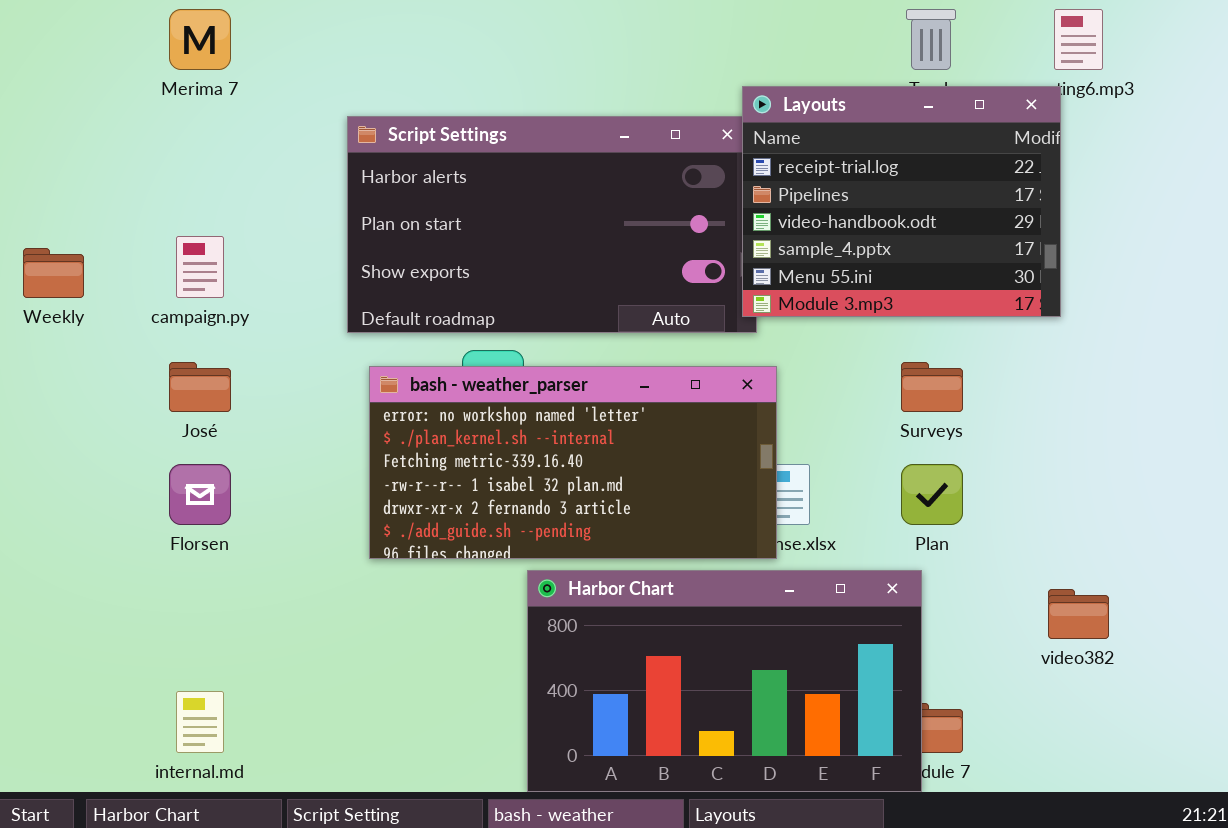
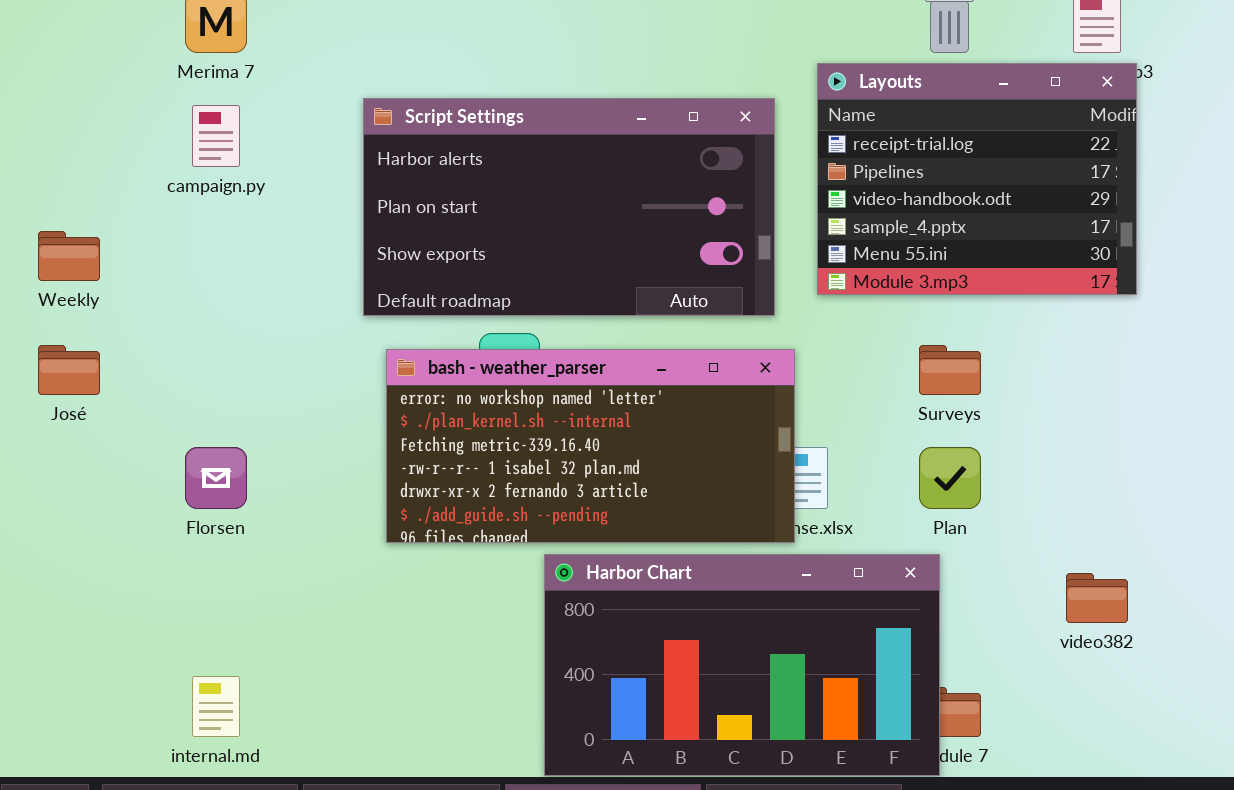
Layouts: [742,86,1061,317] -> [817,63,1137,295], moved
campaign.py: [176,236,224,298] -> [192,105,240,167], moved
José: [169,362,231,412] -> [38,345,100,395], moved

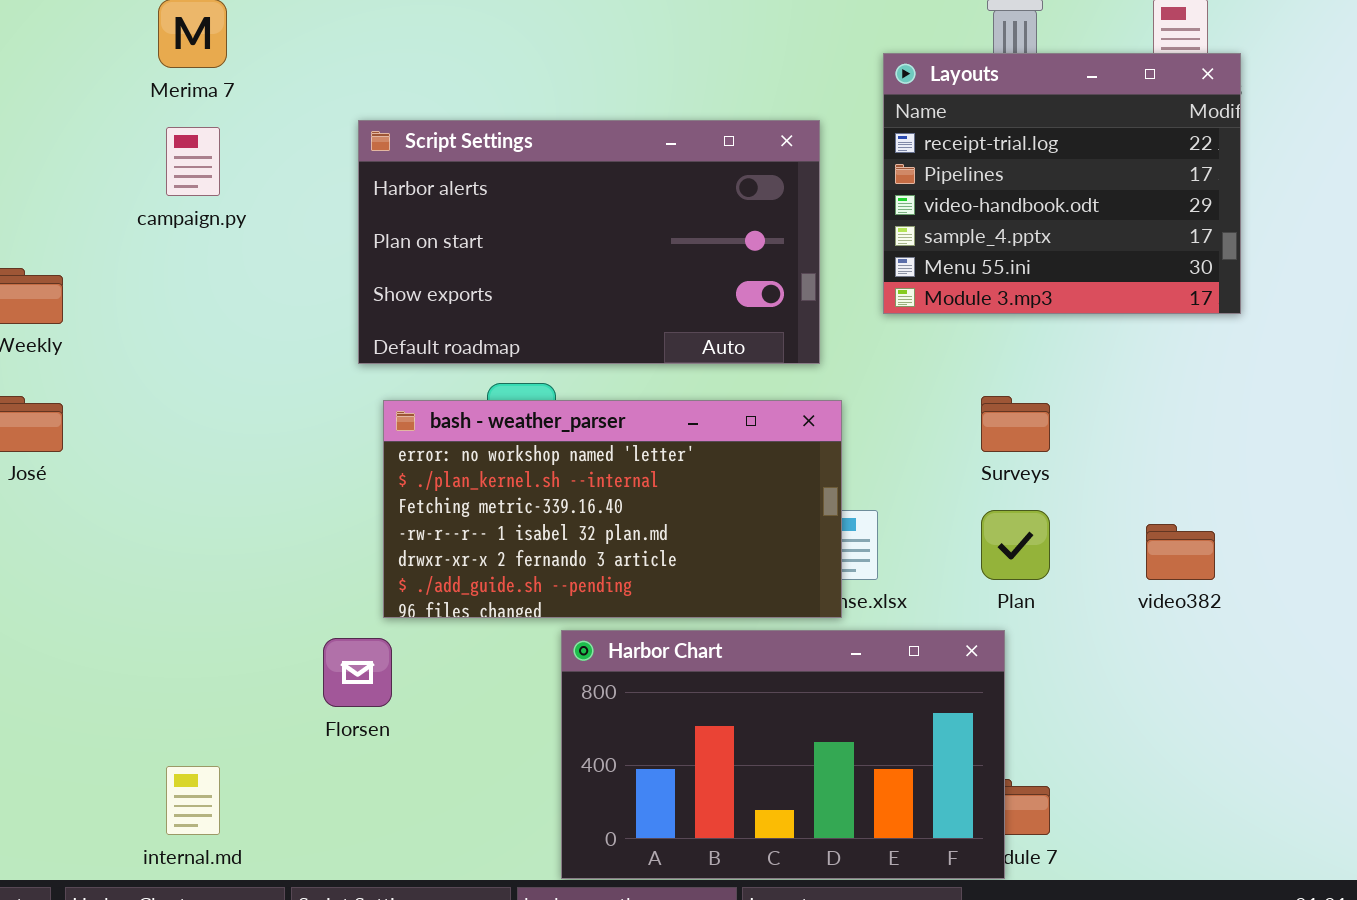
Layouts: [817,63,1137,295] -> [883,53,1241,314], moved
Florsen: [185,447,247,509] -> [323,638,392,707], moved
video382: [1066,573,1128,623] -> [1146,524,1215,580], moved

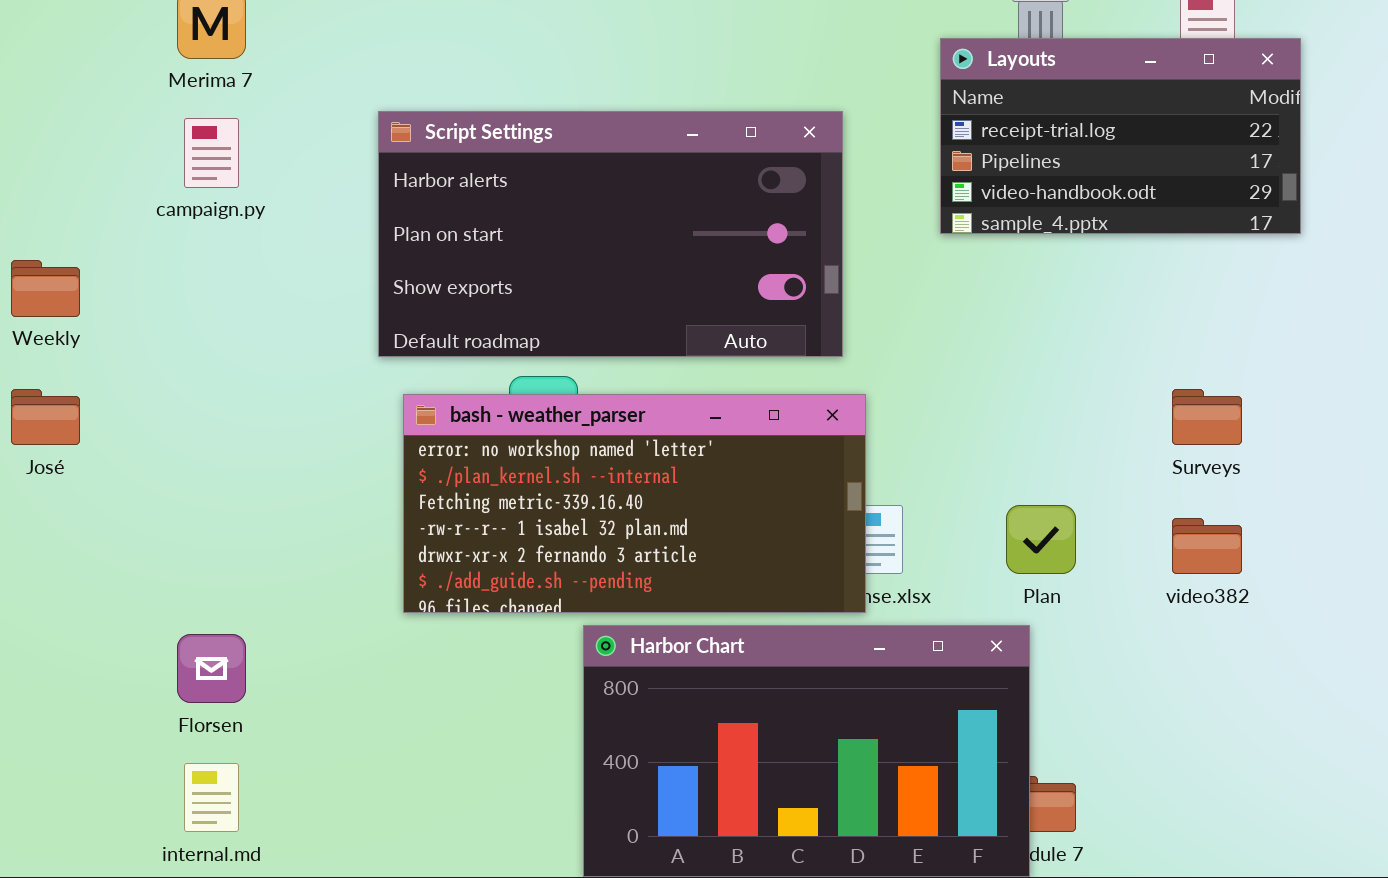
Layouts: [883,53,1241,314] -> [940,38,1301,234], moved, resized
Surveys: [981,396,1050,452] -> [1172,389,1242,445], moved
Florsen: [323,638,392,707] -> [177,634,246,703], moved

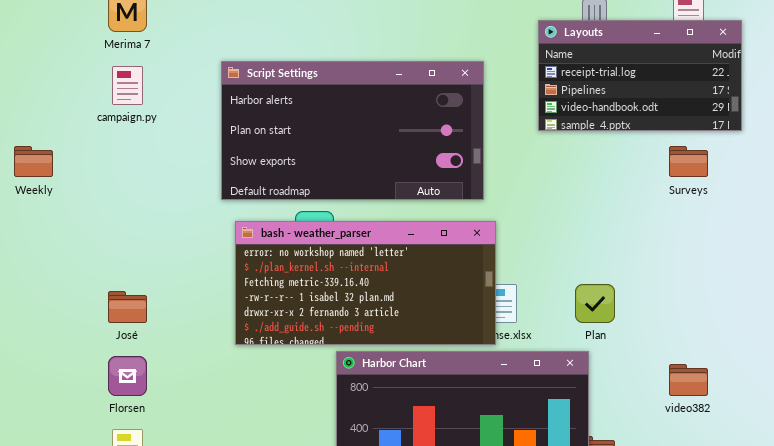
José: [11,389,80,445] -> [108,291,147,323], moved
Surveys: [1172,389,1242,445] -> [669,146,708,177], moved
video382: [1172,518,1242,574] -> [669,364,708,396], moved

